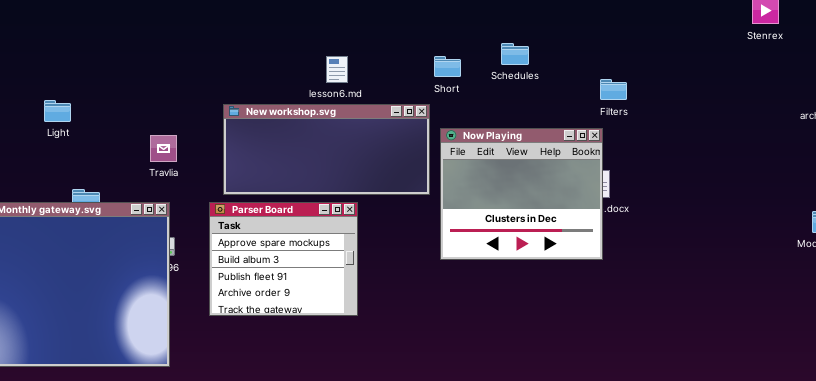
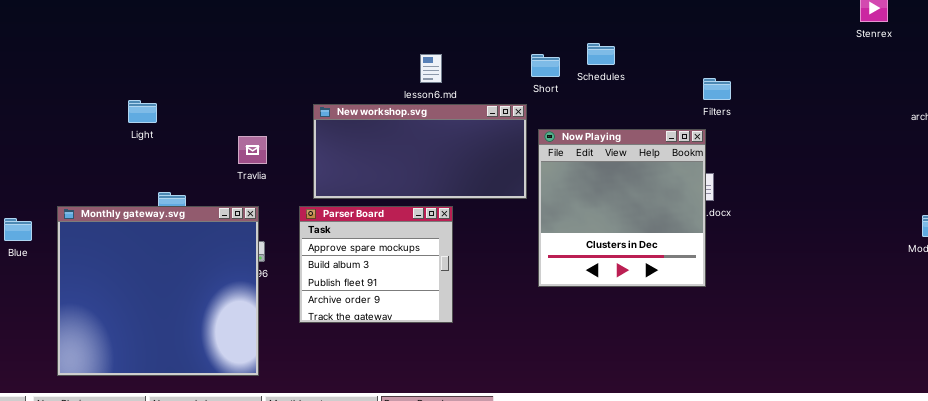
Schedules: [501,43,529,65] -> [587,43,615,65], moved
Now Playing: [440,128,603,260] -> [538,129,706,287], resized

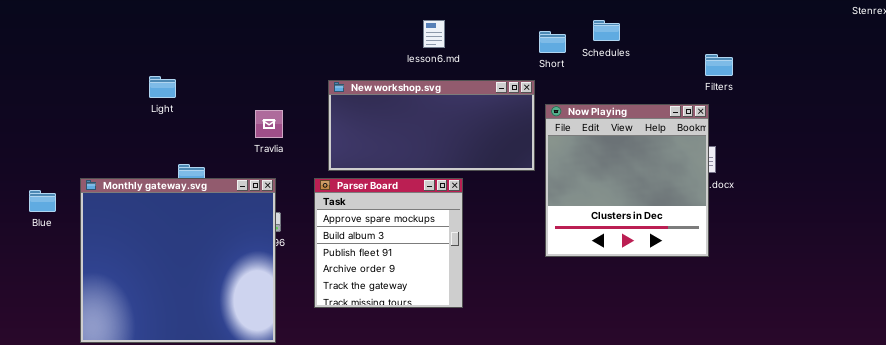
lesson6.md: [420,54,442,83] -> [423,20,445,48], moved
Parser Board: [299,206,453,323] -> [314,178,463,308], resized

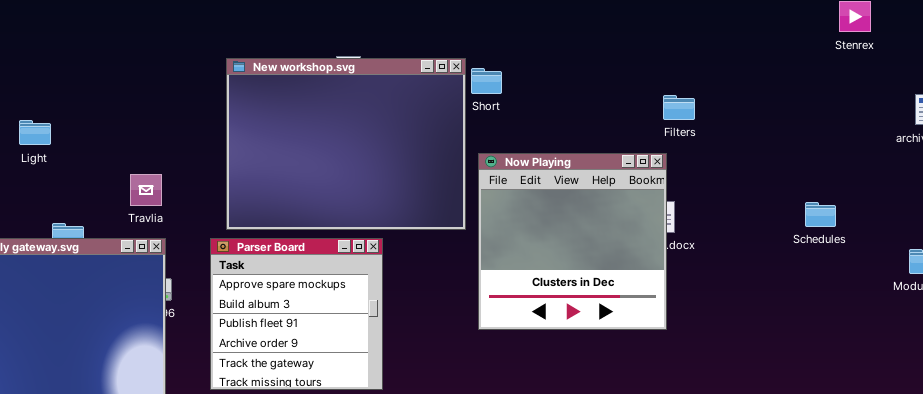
Schedules: [593,20,620,41] -> [805,202,836,227], moved
New workshop.svg: [328,80,535,171] -> [226,58,466,230], resized
Travlia: [255,110,283,138] -> [130,174,162,206], moved

